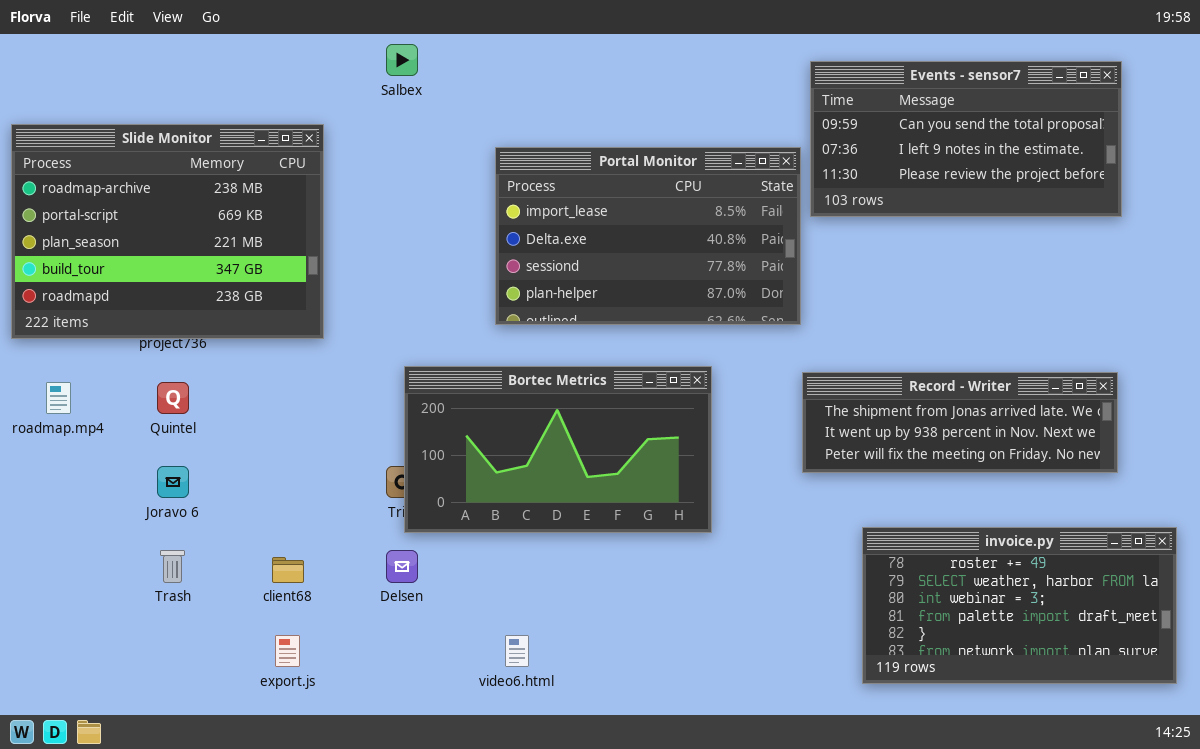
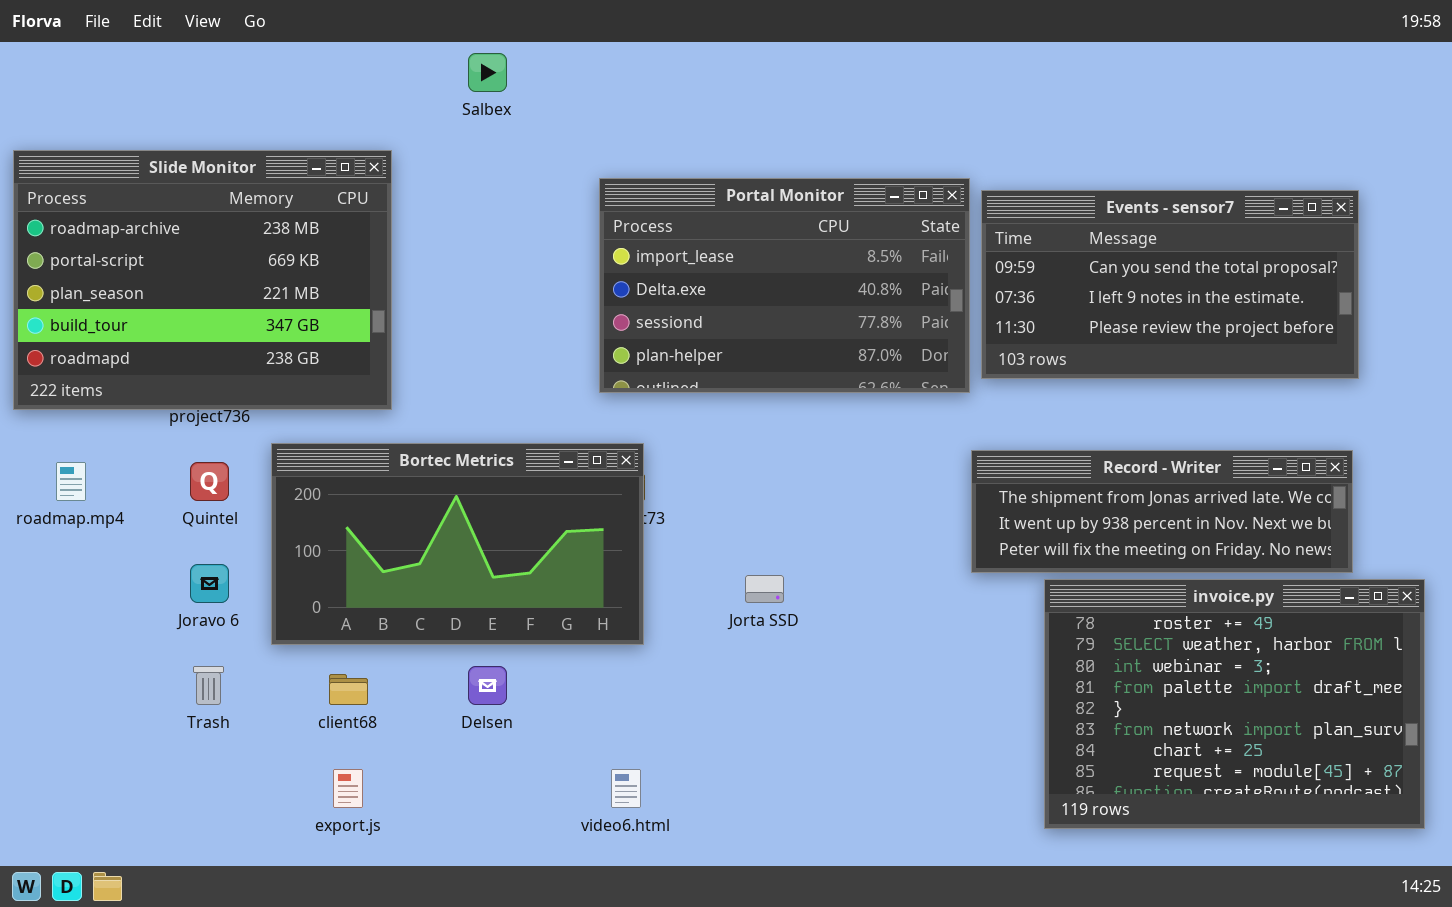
Events - sensor7: [810,61,1122,217] -> [981,190,1359,379], moved
Bortec Metrics: [404,366,712,533] -> [271,443,644,645], moved
invoice.py: [862,527,1177,684] -> [1044,579,1425,829], resized

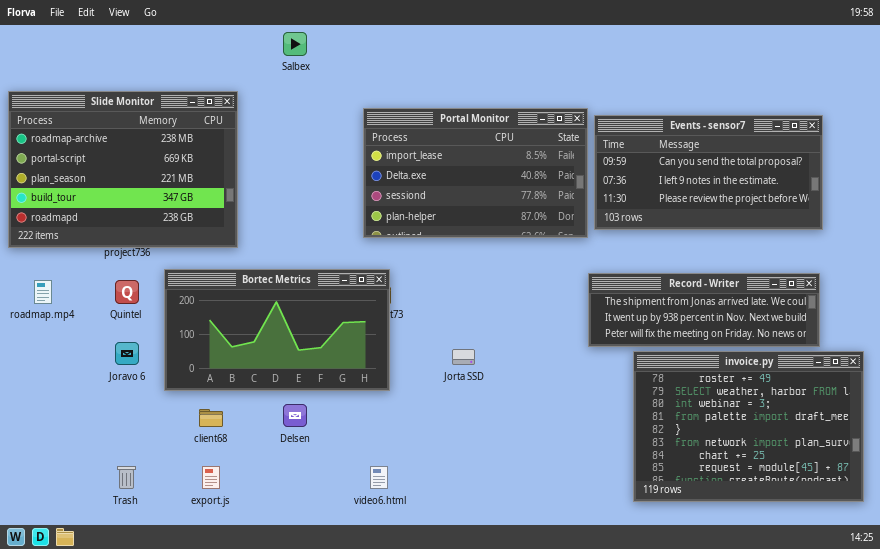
Trash: [193,666,224,705] -> [117,466,136,489], moved

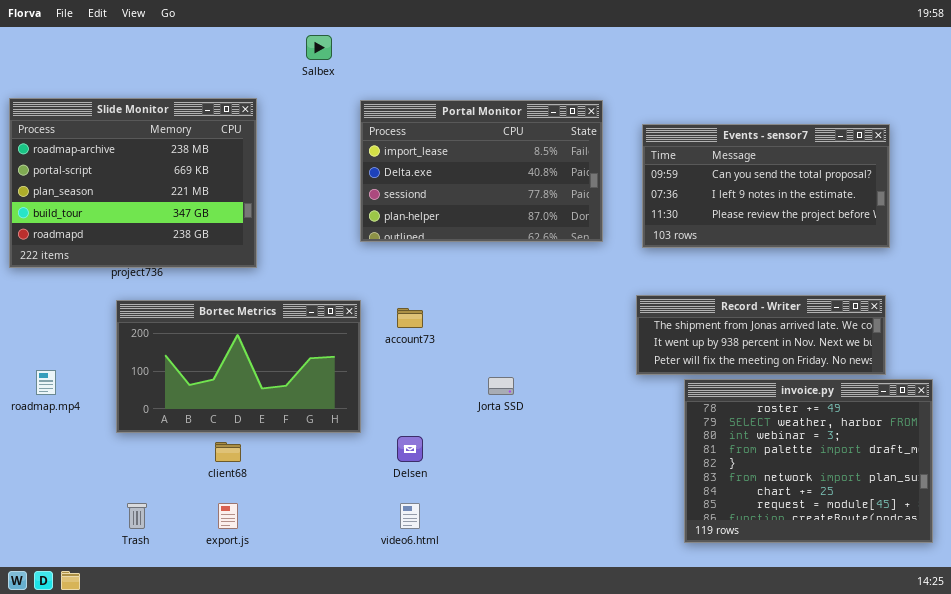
Portal Monitor: [363,108,588,238] -> [360,100,603,242], moved
Bortec Metrics: [164,269,390,391] -> [116,300,361,433], moved
roadmap.mp4: [34,280,52,304] -> [36,370,56,395], moved
Delsen: [283,404,307,427] -> [397,436,423,462], moved

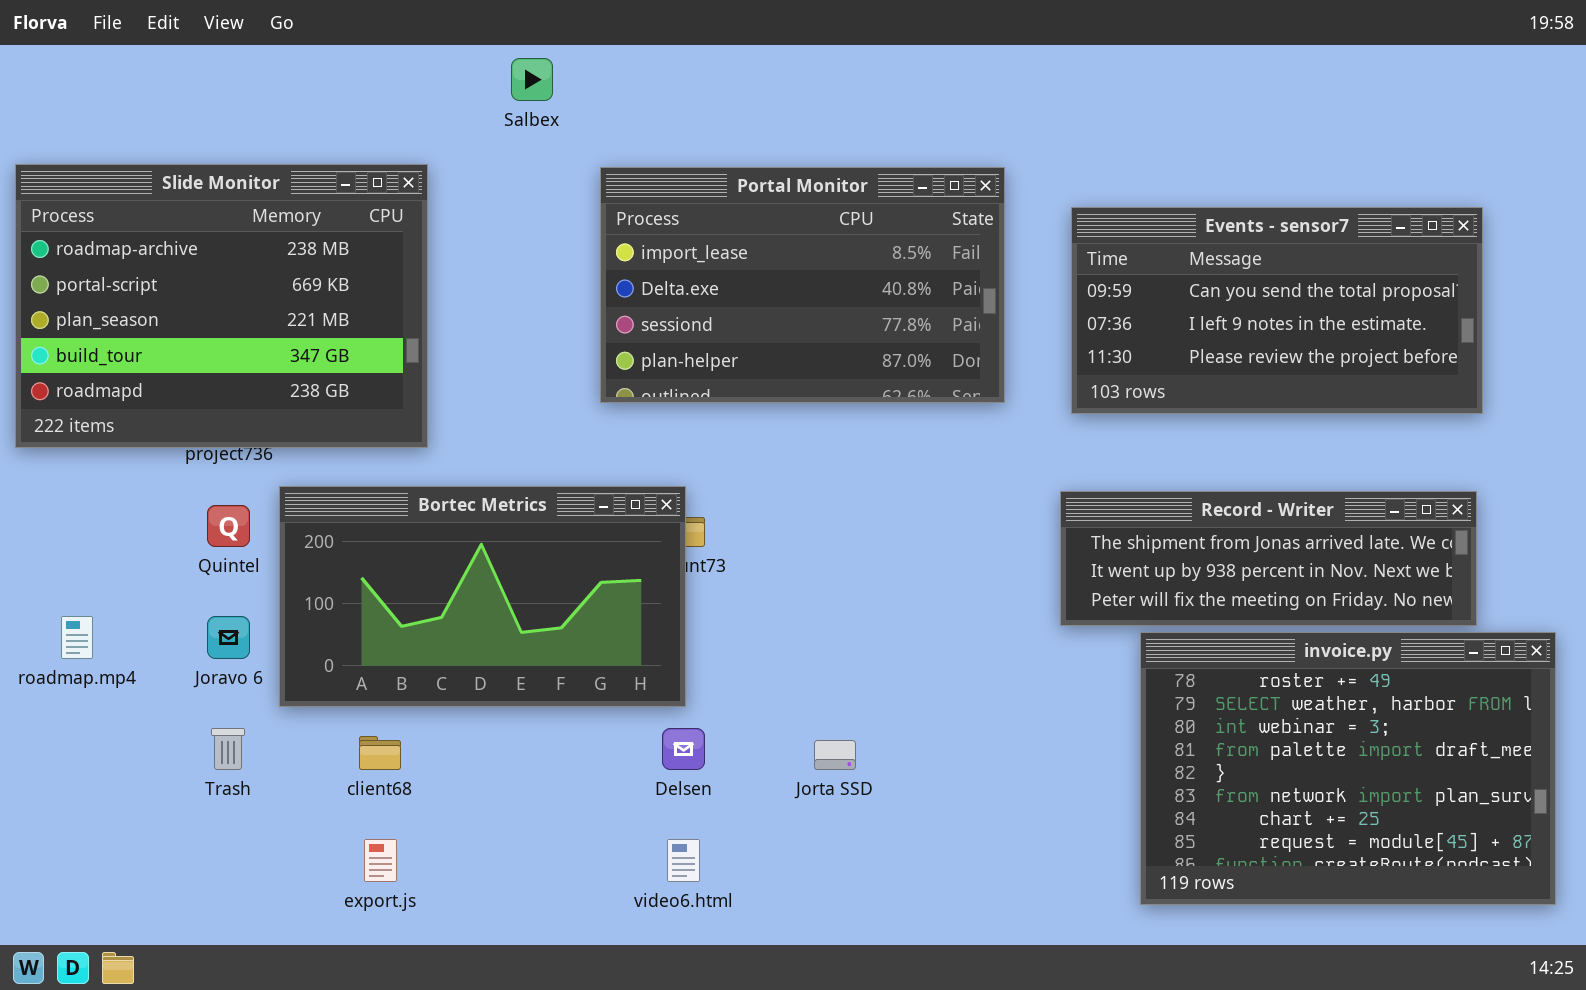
Bortec Metrics: [116,300,361,433] -> [279,486,686,707], moved
Jorta SSD: [488,377,514,395] -> [814,740,856,770], moved
Trash: [127,503,147,529] -> [211,728,245,770], moved

